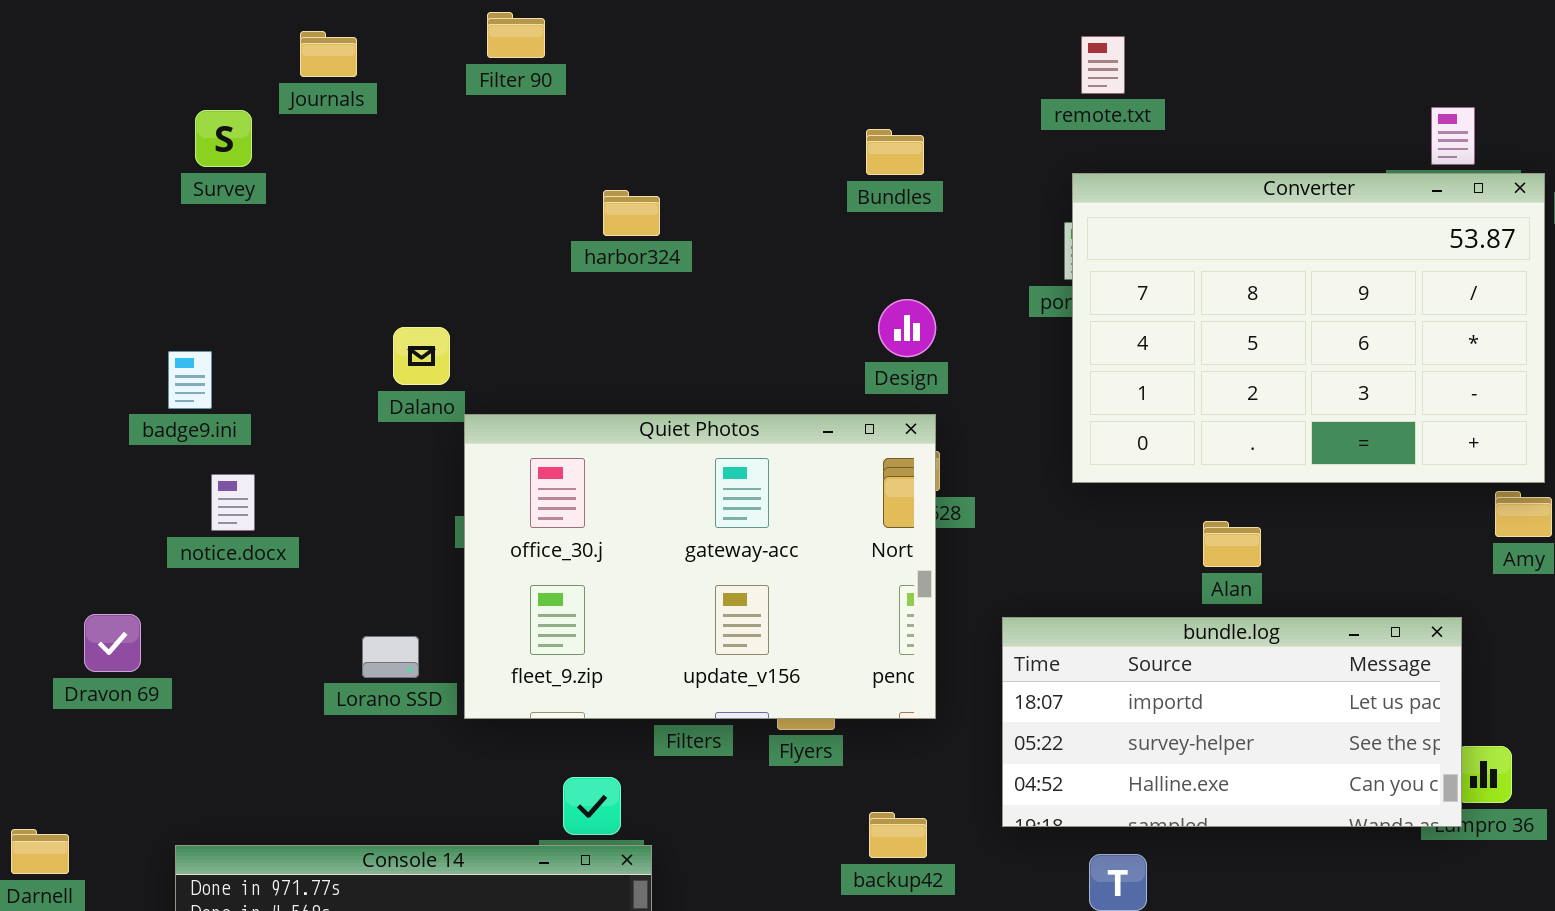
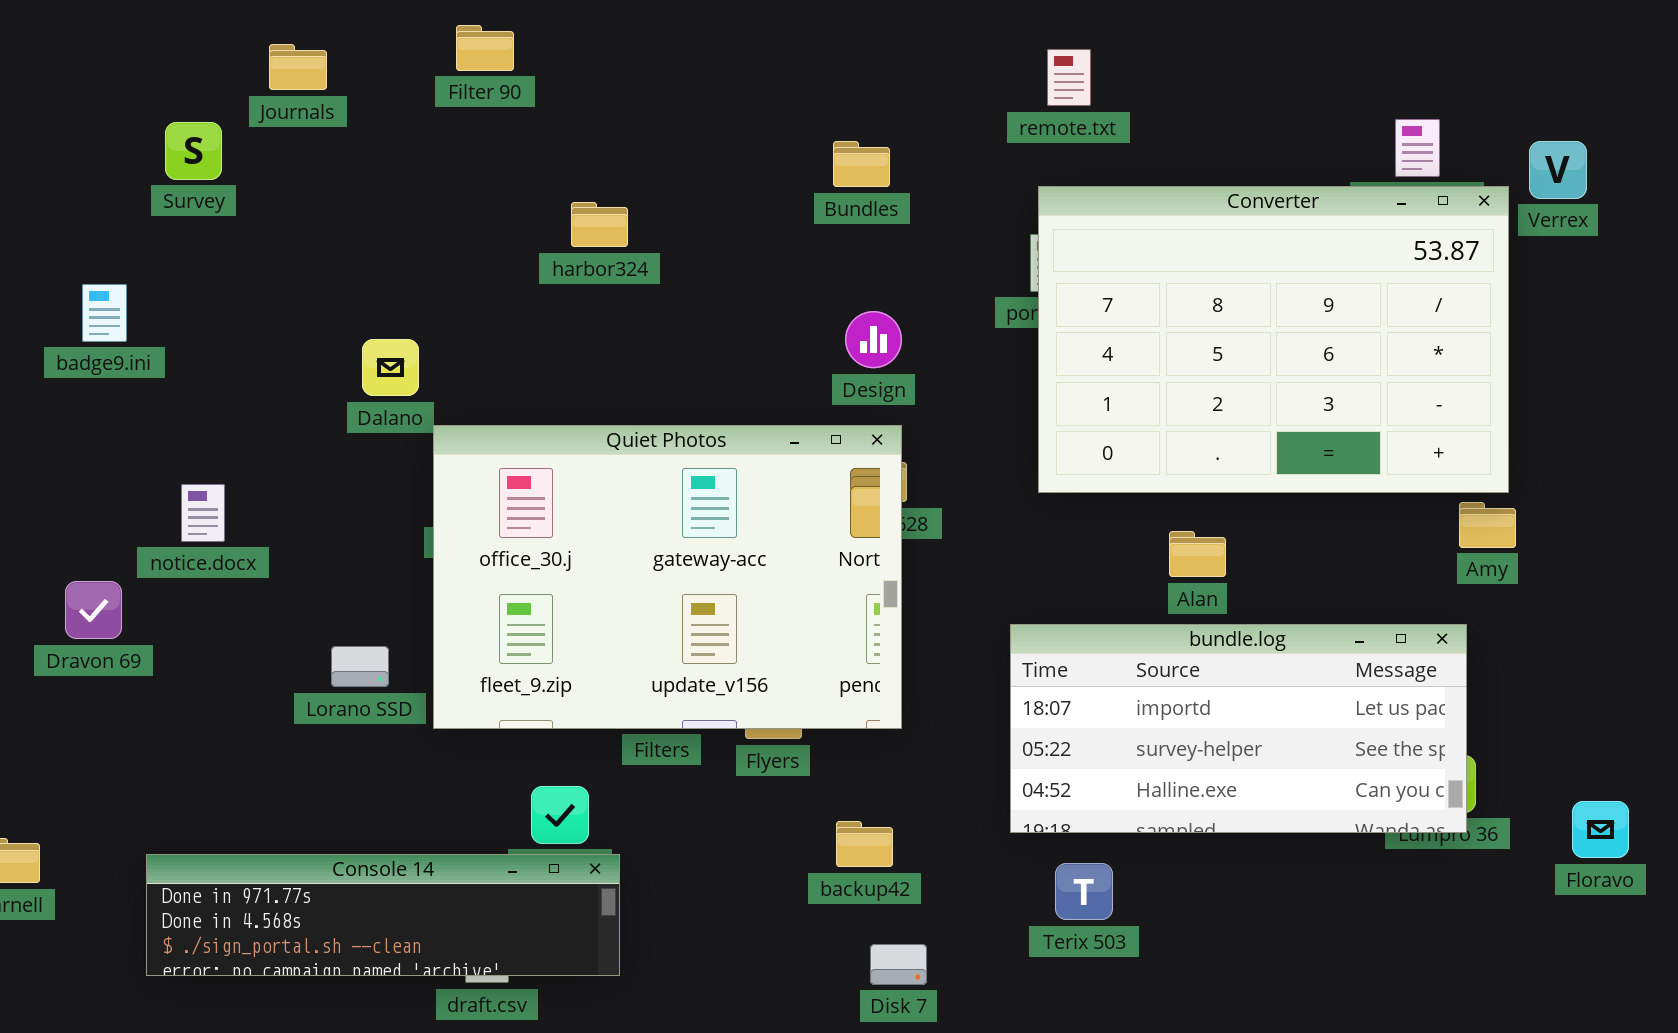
badge9.ini: [168,351,212,409] -> [82,284,127,342], moved
Dravon 69: [84,614,141,672] -> [65,581,122,639], moved
bundle.log: [1002,617,1462,827] -> [1010,624,1467,833], moved

